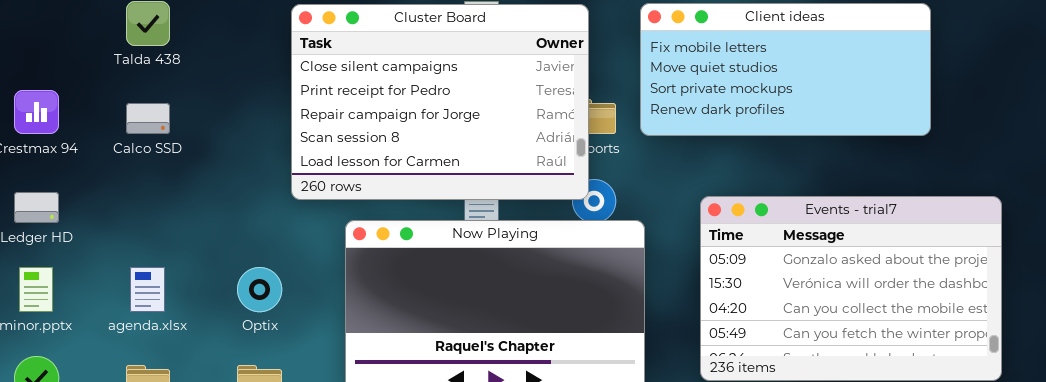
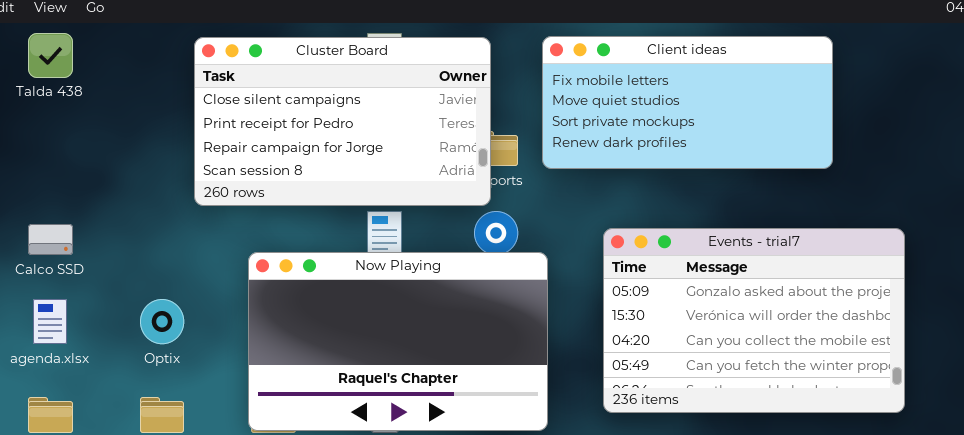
Cluster Board: [291,4,589,200] -> [194,37,491,206], resized
Calco SSD: [126,103,170,134] -> [28,224,73,255], moved

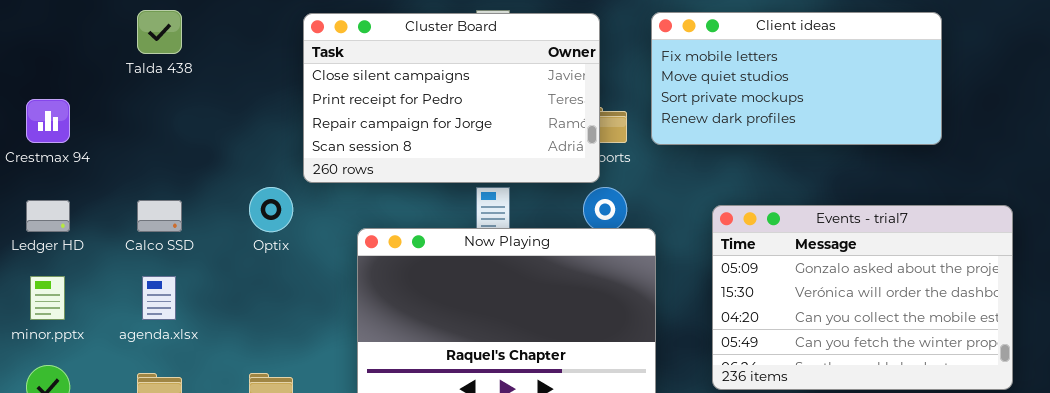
Optix: [140,299,184,344] -> [249,187,293,232], moved

